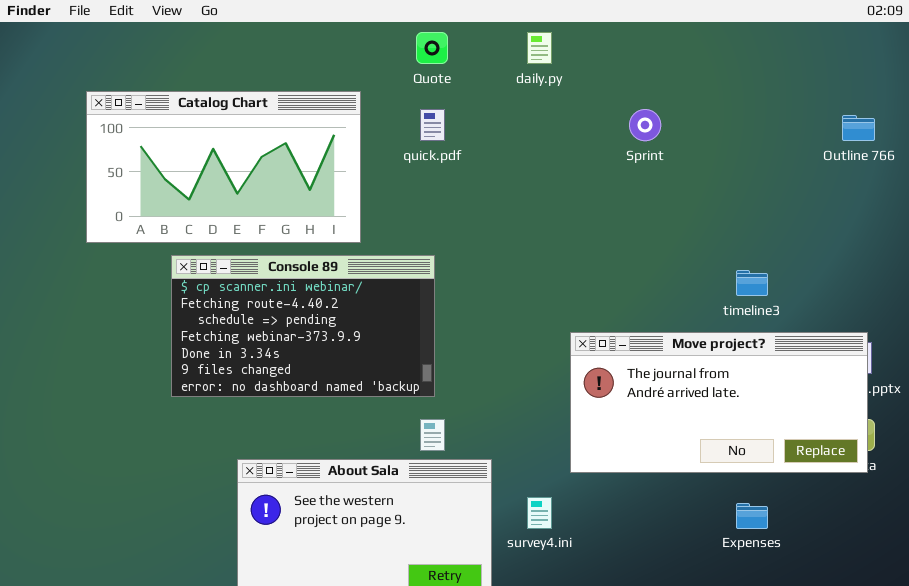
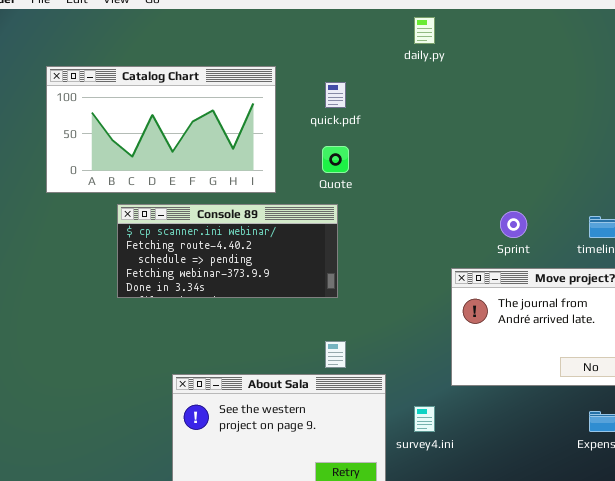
Quote: [416,32,448,64] -> [322,146,349,173], moved
Sprint: [629,109,661,141] -> [500,211,527,238], moved
Console 89: [171,255,435,397] -> [117,204,338,298], resized

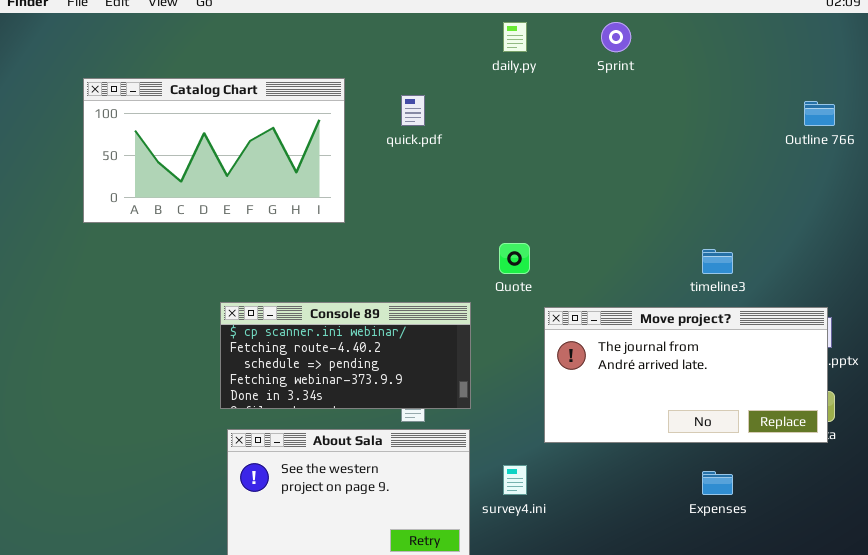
Quote: [322,146,349,173] -> [499,243,530,274], moved
Console 89: [117,204,338,298] -> [220,302,471,409], moved
Sprint: [500,211,527,238] -> [601,22,631,52], moved

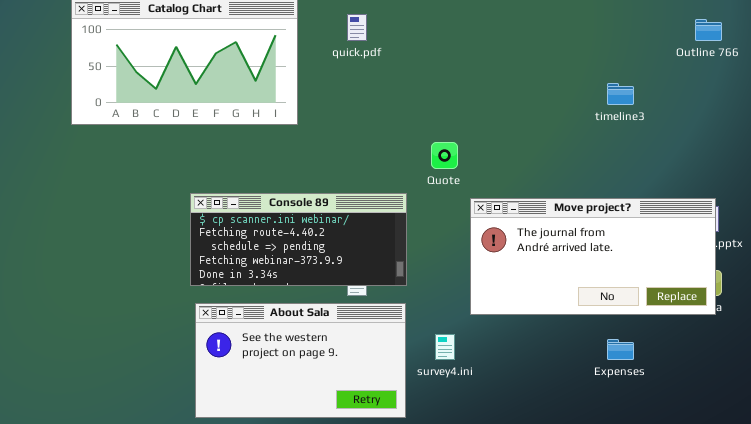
timeline3: [702,249,733,274] -> [607,83,634,105], moved

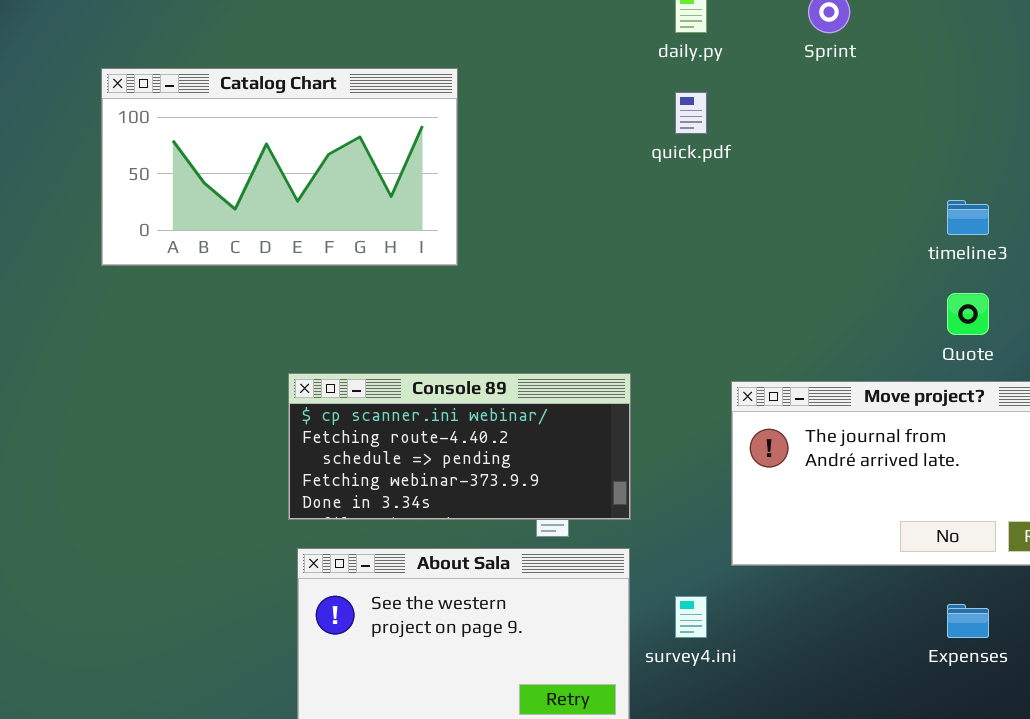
quick.pdf: [347,14,367,41] -> [675,92,707,134], moved
Quote: [431,142,458,169] -> [947,293,989,335], moved

